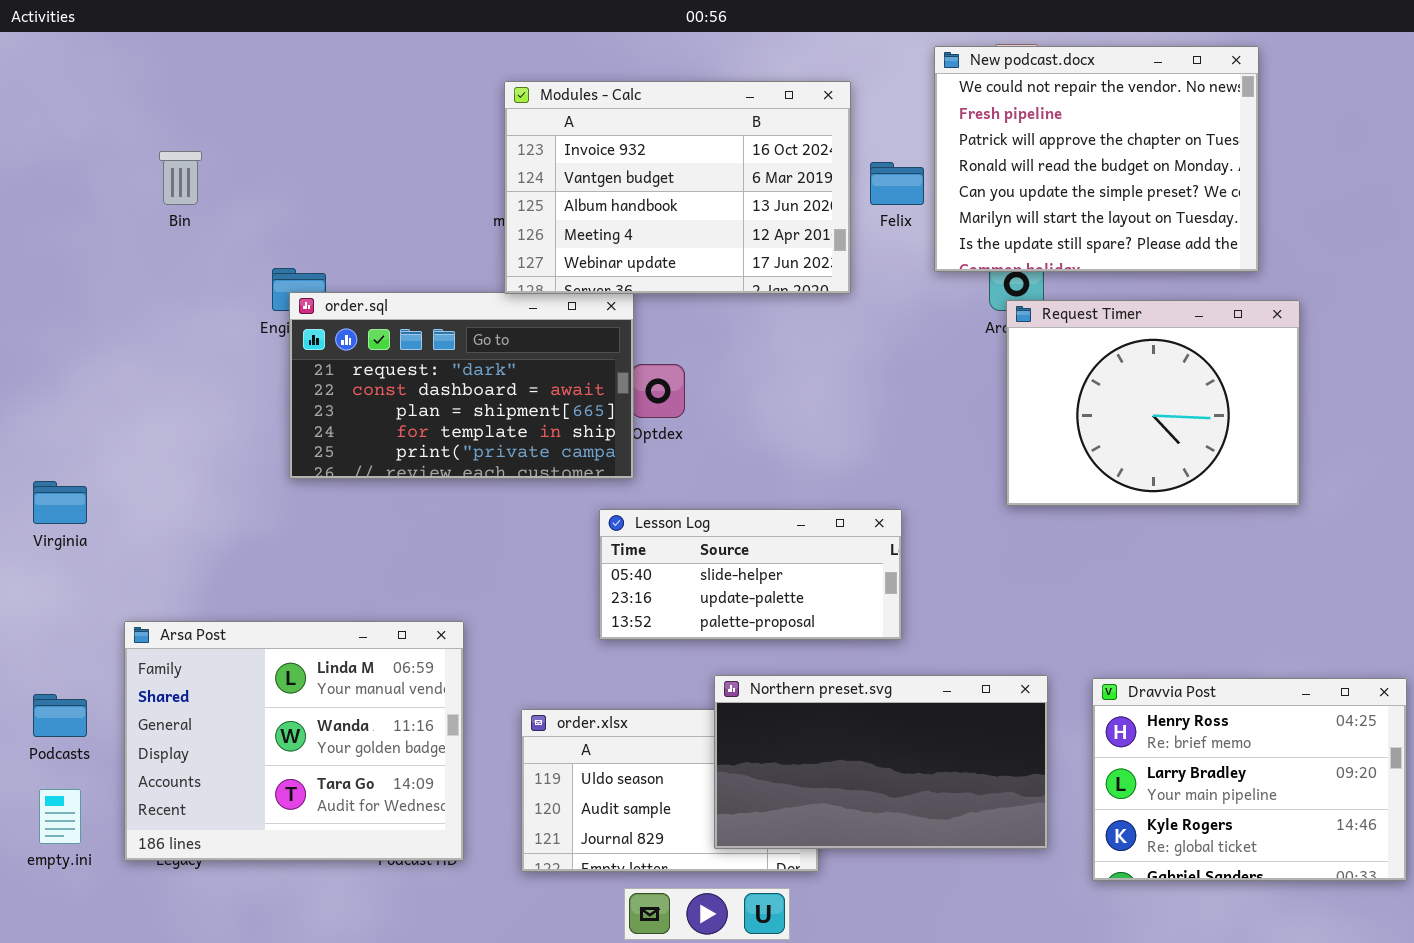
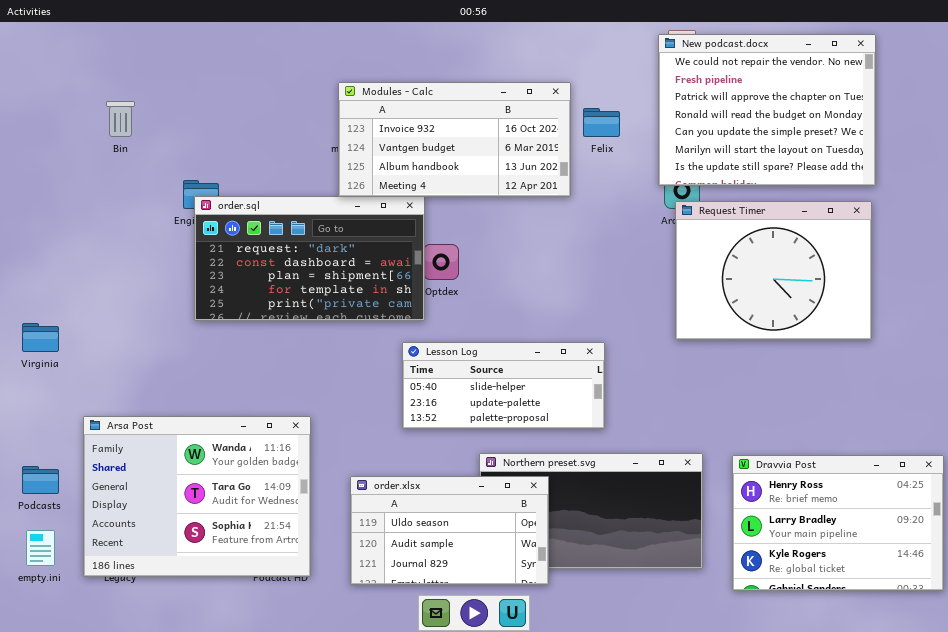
New podcast.docx: [934,46,1259,272] -> [658,34,876,186], moved
Modules - Calc: [504,81,851,294] -> [338,82,571,197], resized
Arsa Post: [124,621,464,861] -> [83,416,311,577], scrolled down 1 row
order.xlsx: [521,709,819,872] -> [350,476,549,585], raised

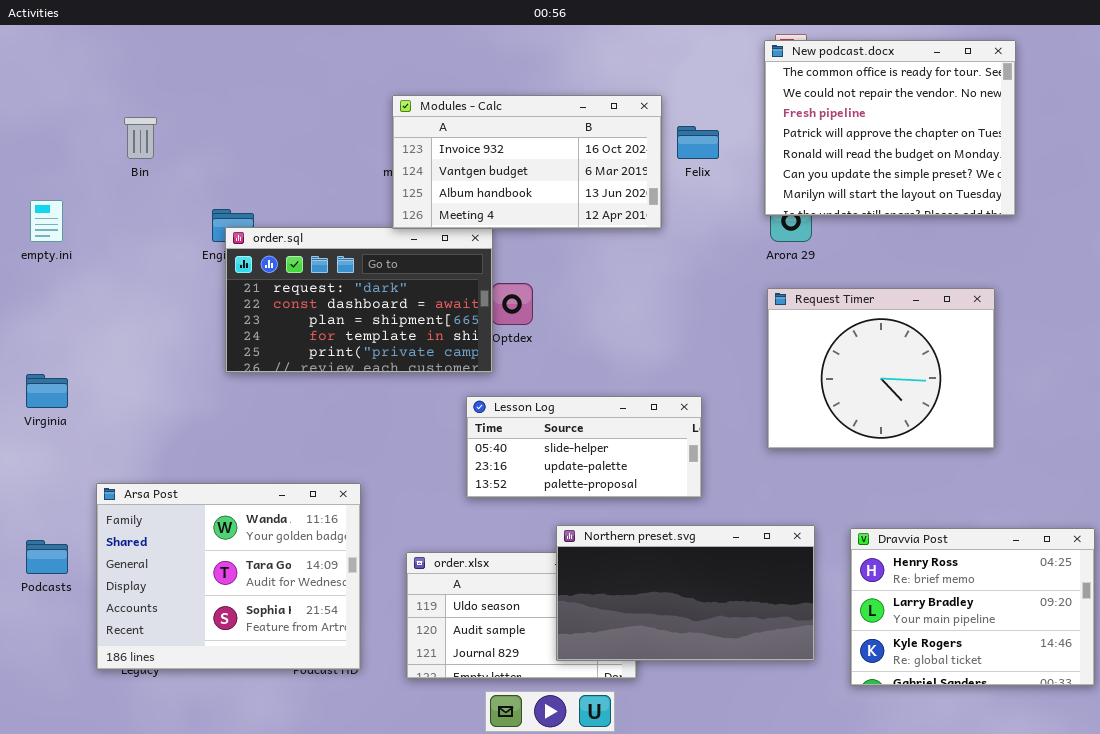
New podcast.docx: [658,34,876,186] -> [764,40,1016,216], scrolled up 1 row
Request Timer: [675,201,872,340] -> [767,288,995,449], moved
Northern preset.svg: [479,453,703,569] -> [556,525,815,661], raised
empty.ini: [26,530,55,566] -> [30,200,63,242], moved

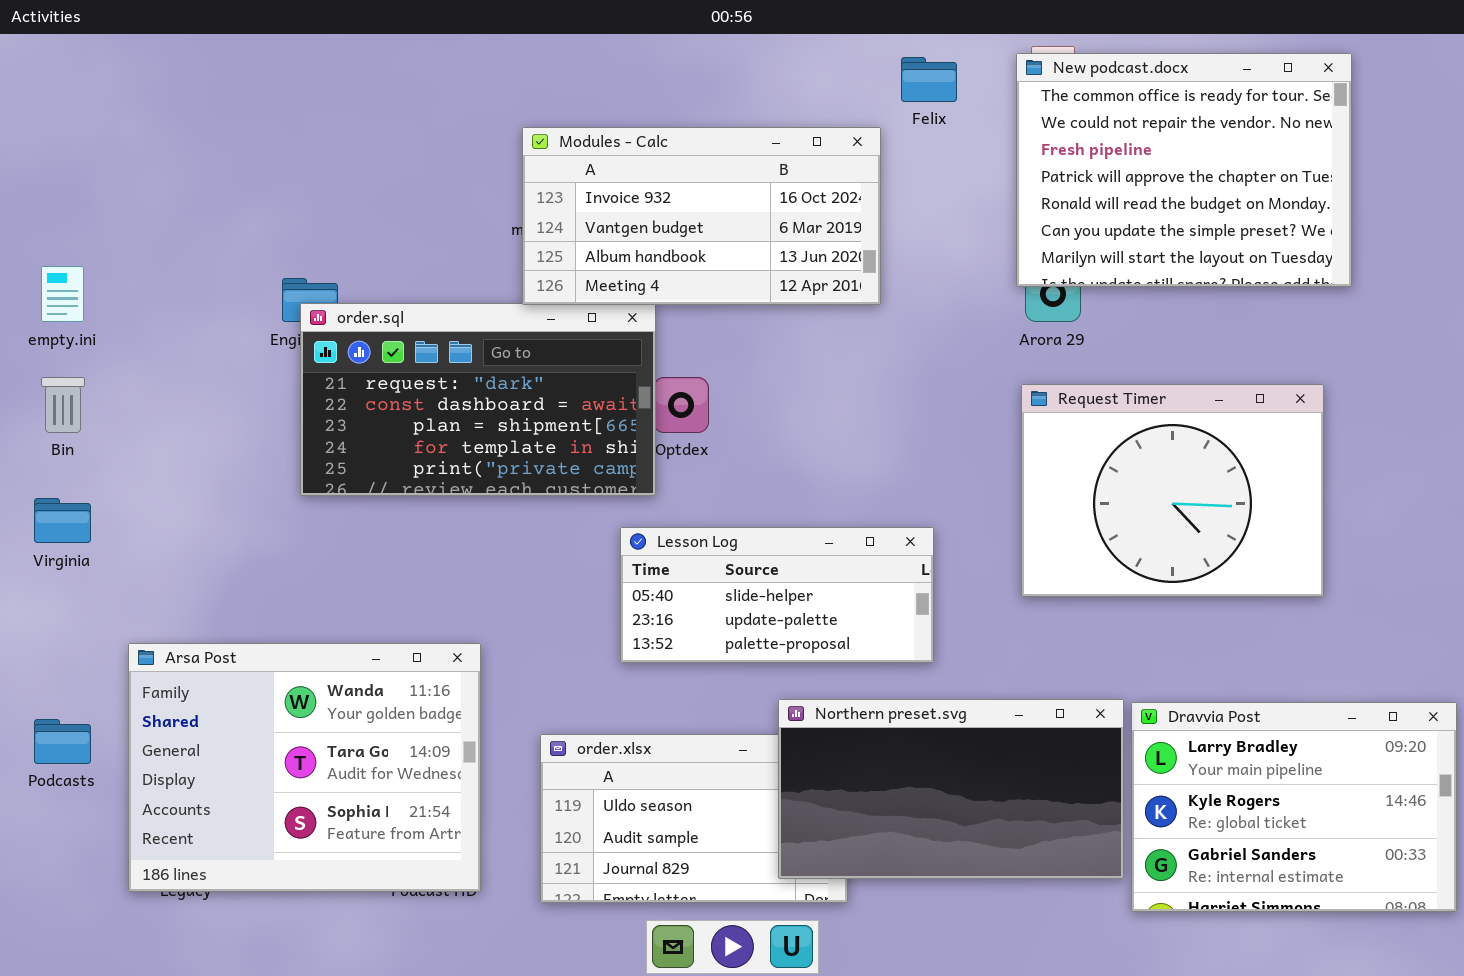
Bin: [124,117,157,159] -> [41,377,85,433], moved
Felix: [677,126,719,159] -> [901,57,957,102], moved
Northern preset.svg: [556,525,815,661] -> [778,699,1124,879], moved
Dravvia Post: [850,528,1095,686] -> [1131,702,1457,912], scrolled down 1 row

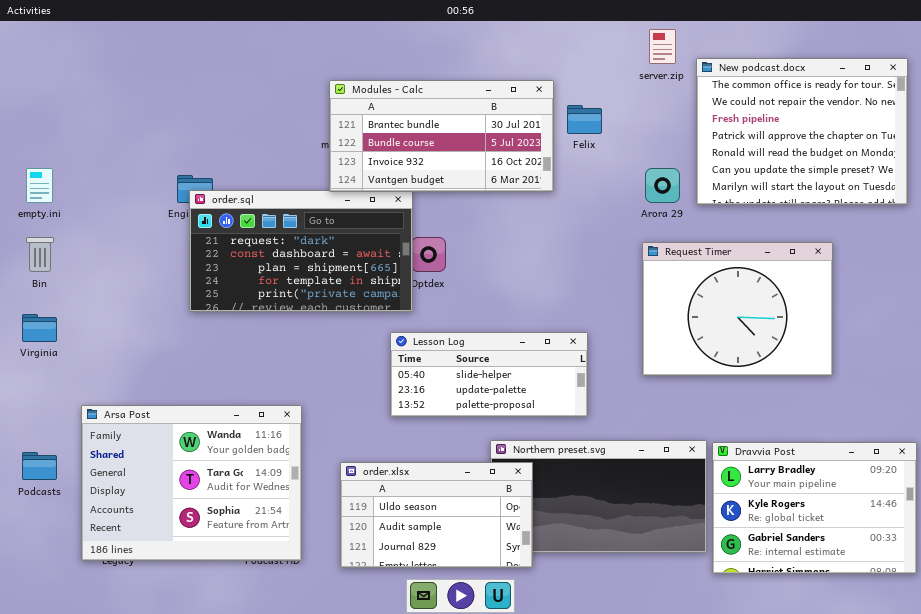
New podcast.docx: [1016,53,1352,287] -> [696,58,908,205], moved
Felix: [901,57,957,102] -> [567,105,602,134], moved
Modules - Calc: [522,127,881,305] -> [329,80,554,192], scrolled up 2 rows
order.xlsx: [540,734,848,903] -> [340,462,533,568], raised

